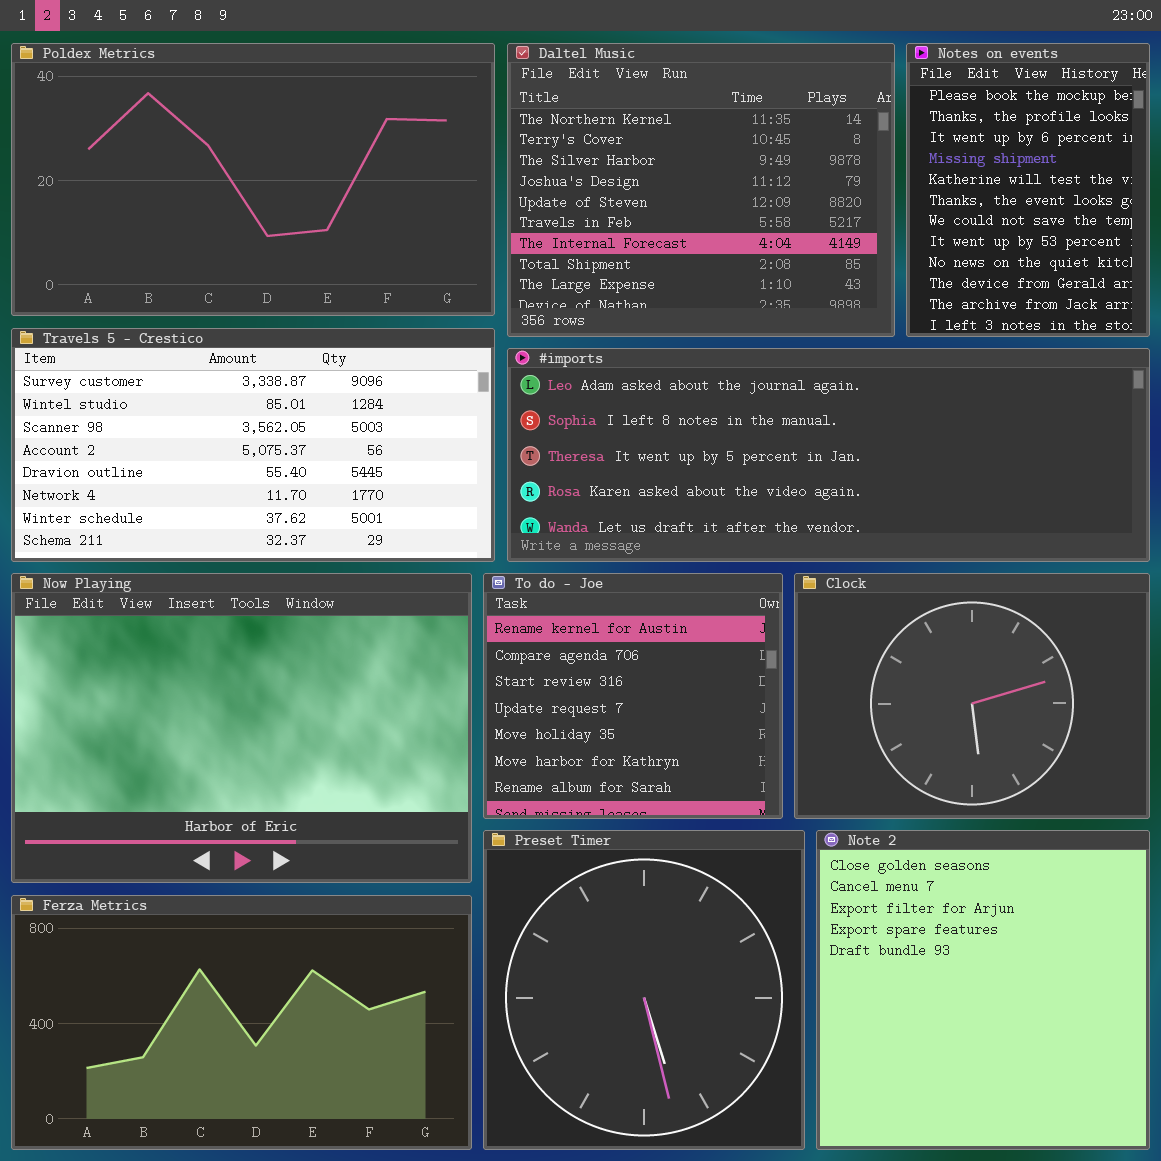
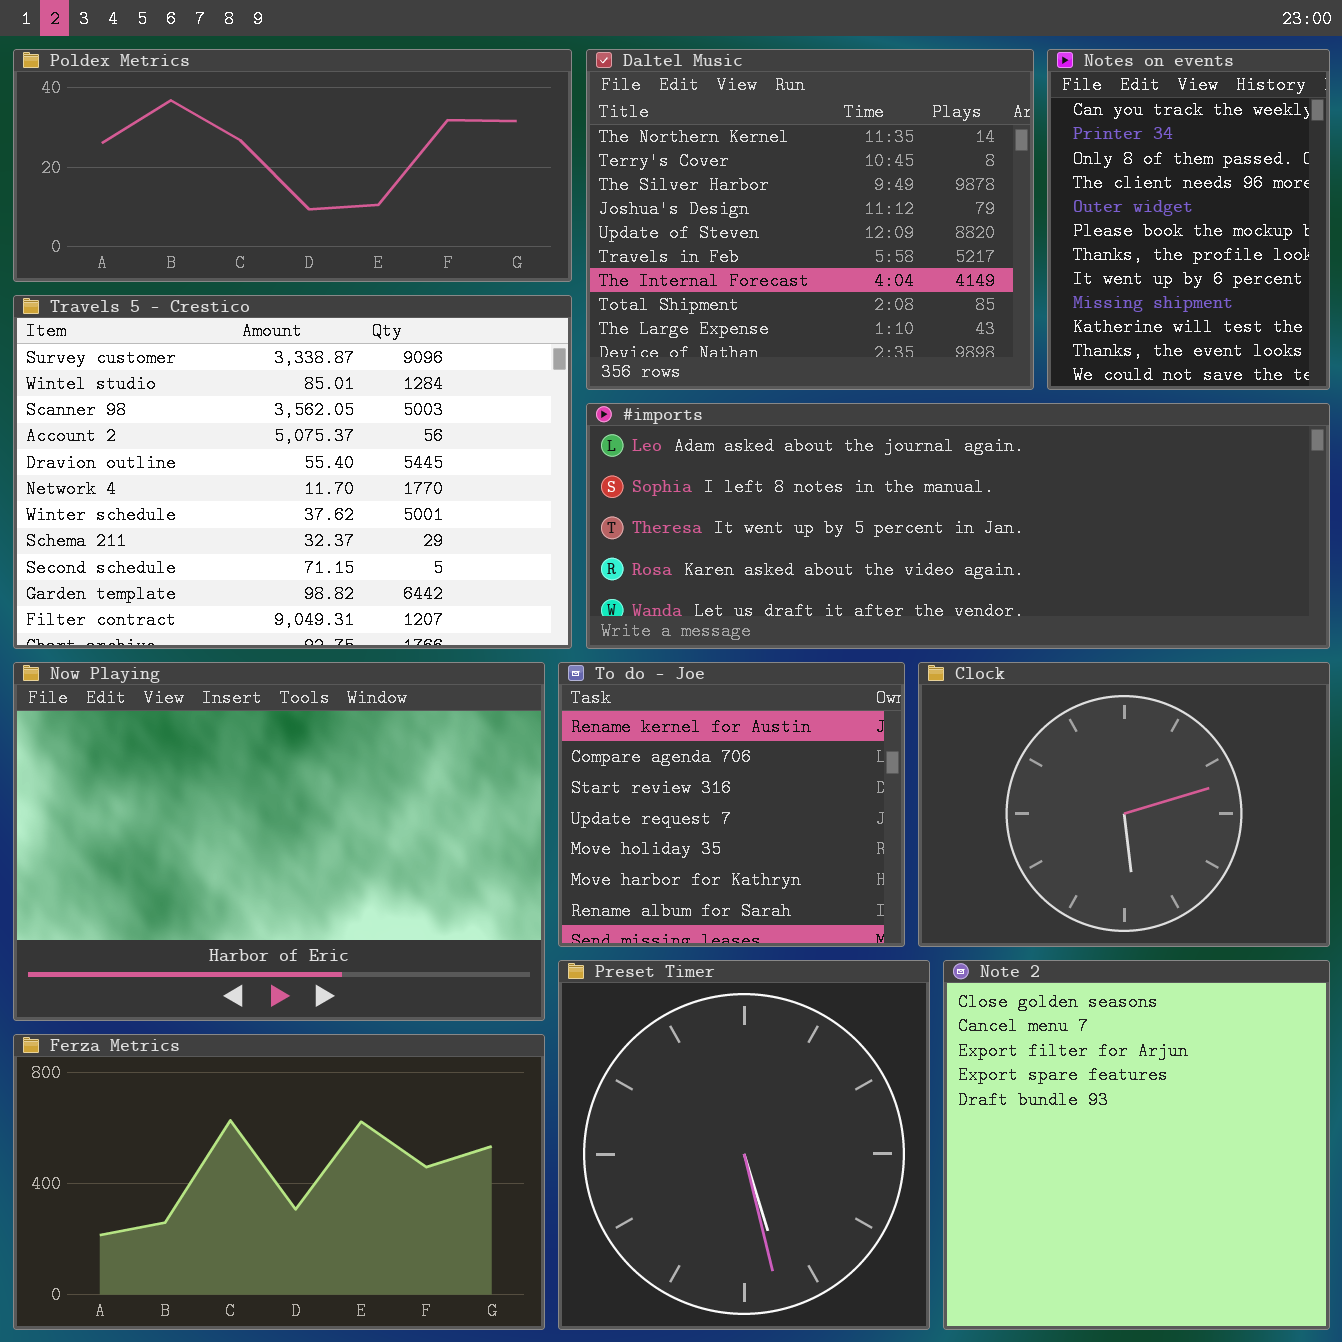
Poldex Metrics: [11,43,495,316] -> [13,49,572,282], resized
Notes on events: [906,43,1150,337] -> [1047,49,1330,390], scrolled up 5 rows
Travels 5 - Crestico: [11,328,495,562] -> [13,295,572,649], resized

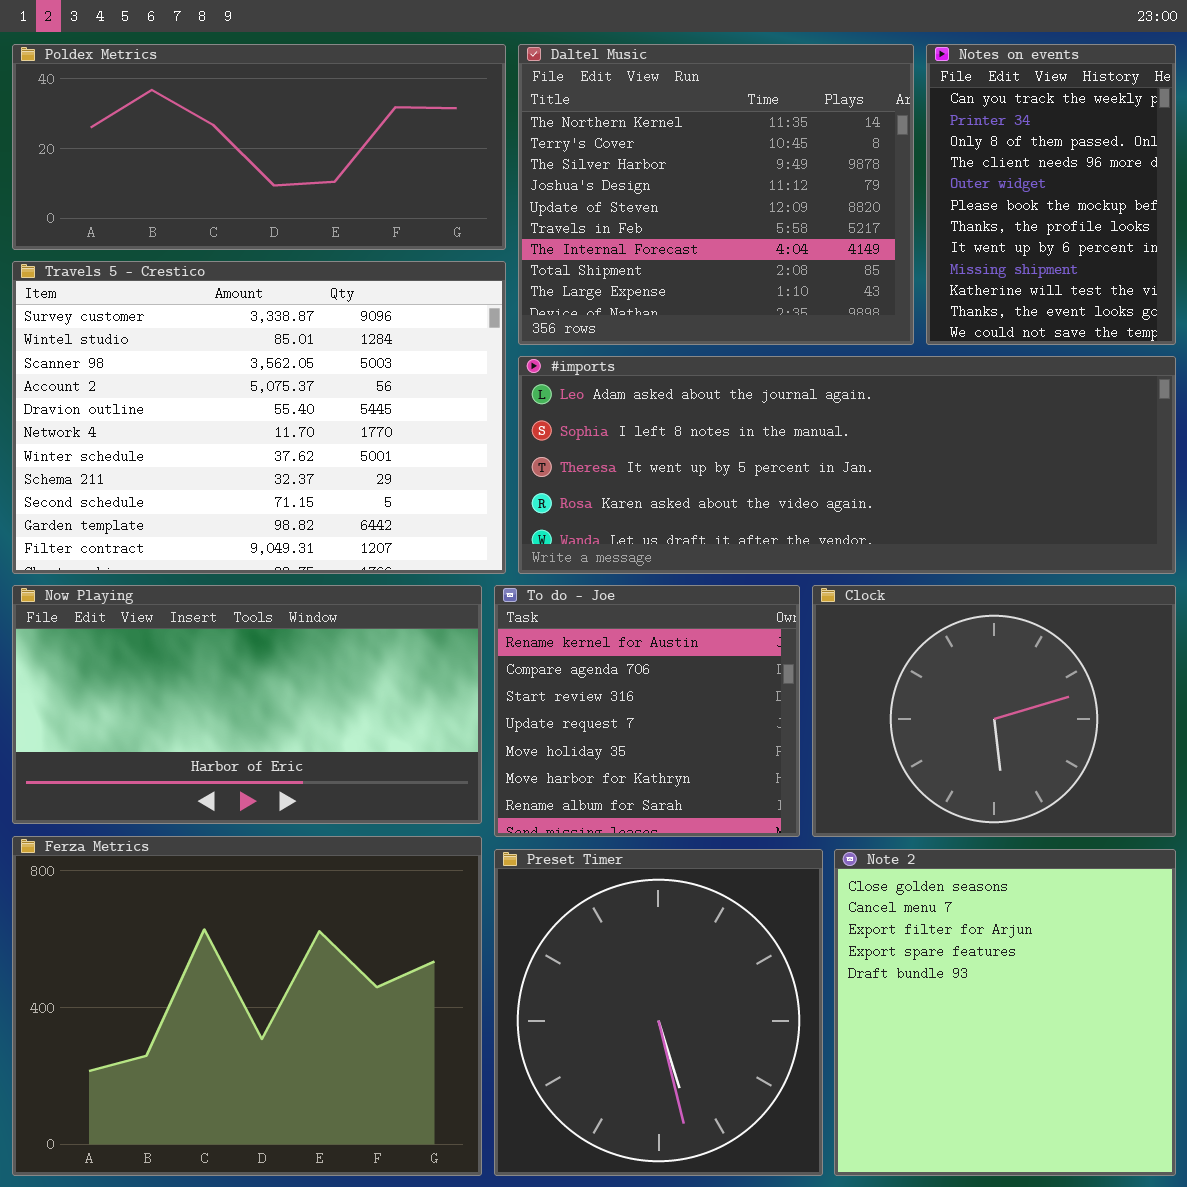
Now Playing: [13,662,545,1021] -> [12,585,482,824], resized
Ferza Metrics: [13,1034,545,1330] -> [12,836,482,1176], resized

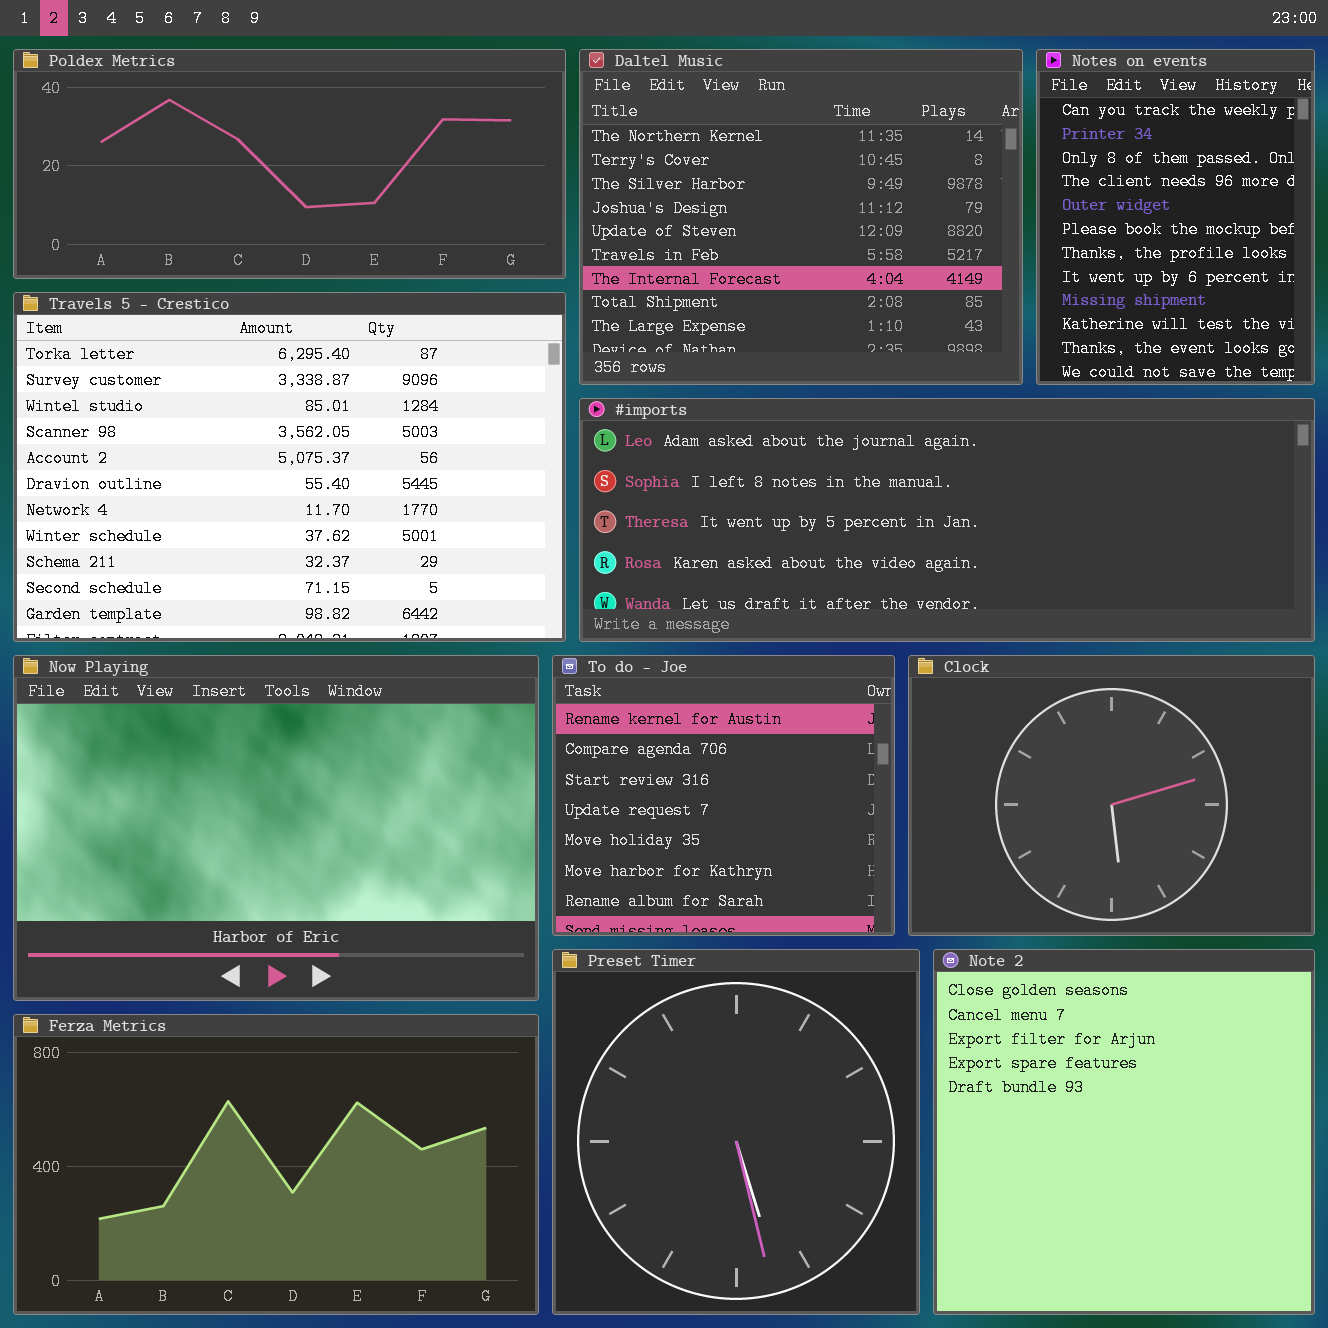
Travels 5 - Crestico: [12,261,506,574] -> [13,292,566,642], scrolled up 1 row
Now Playing: [12,585,482,824] -> [13,655,539,1001], resized
Ferza Metrics: [12,836,482,1176] -> [13,1014,539,1315], resized

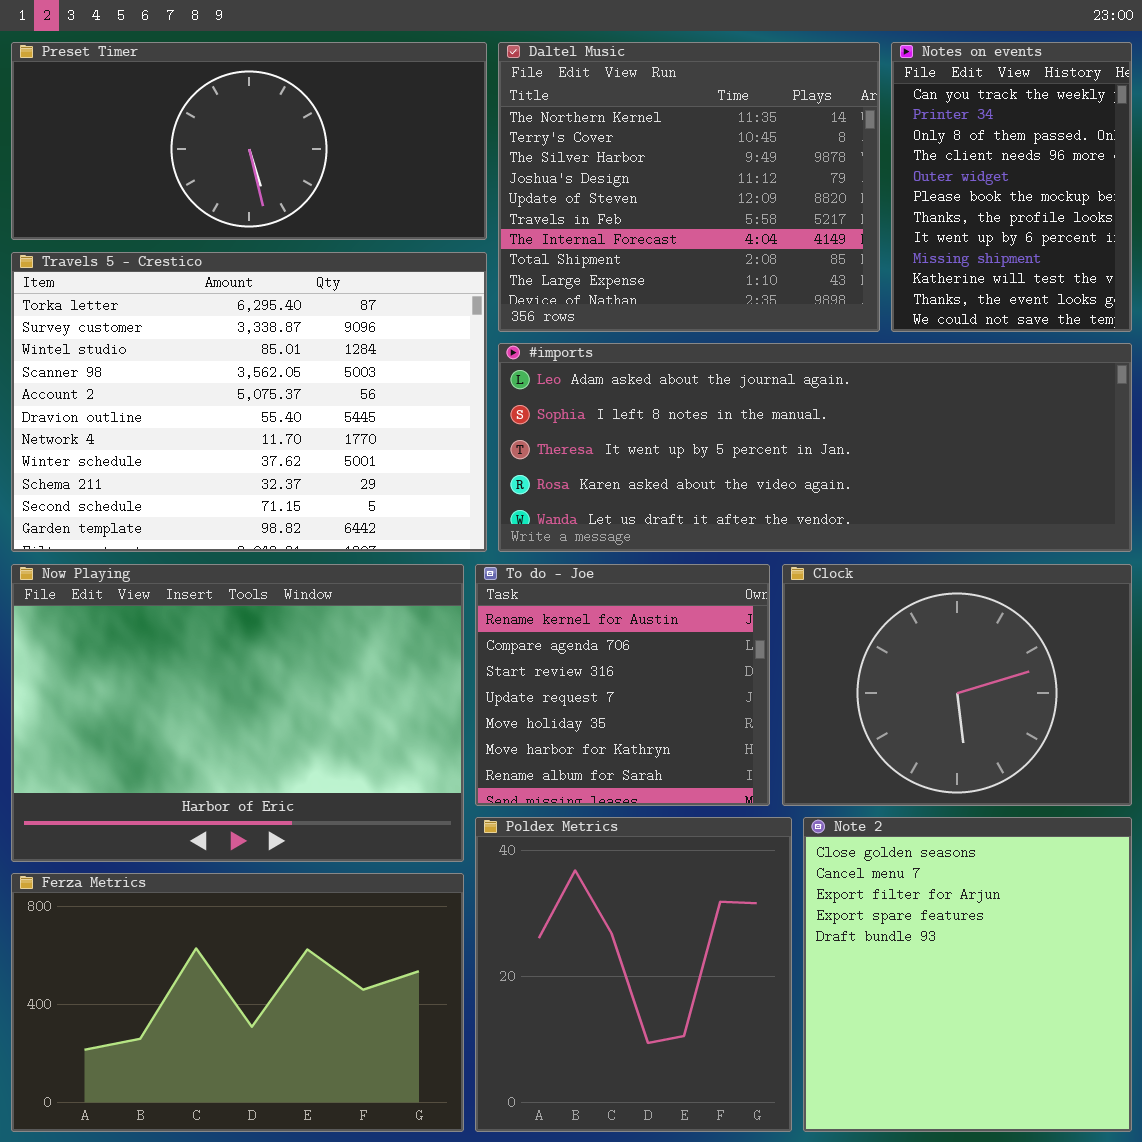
Poldex Metrics: [13,49,566,279] -> [475,817,792,1132], moved, resized
Preset Timer: [552,949,920,1315] -> [11,42,487,240], moved, resized

